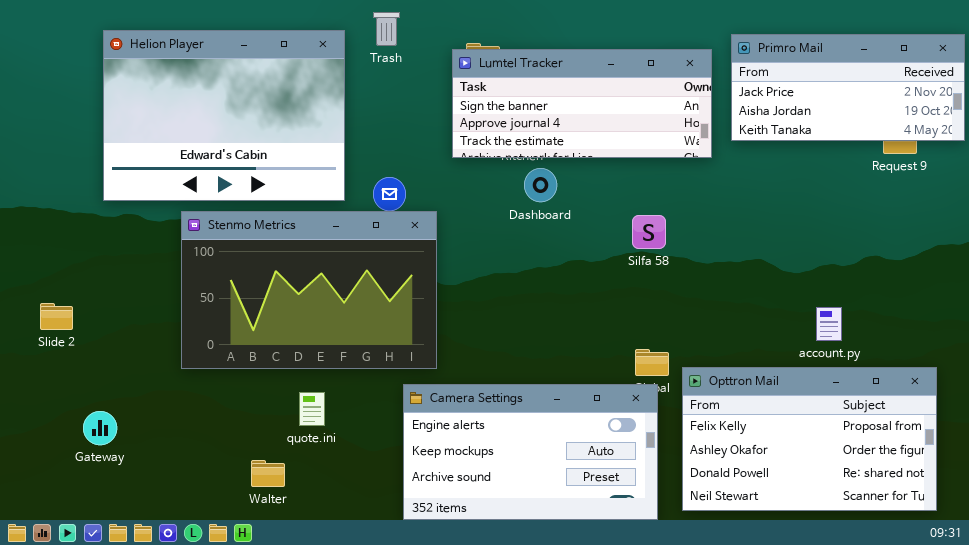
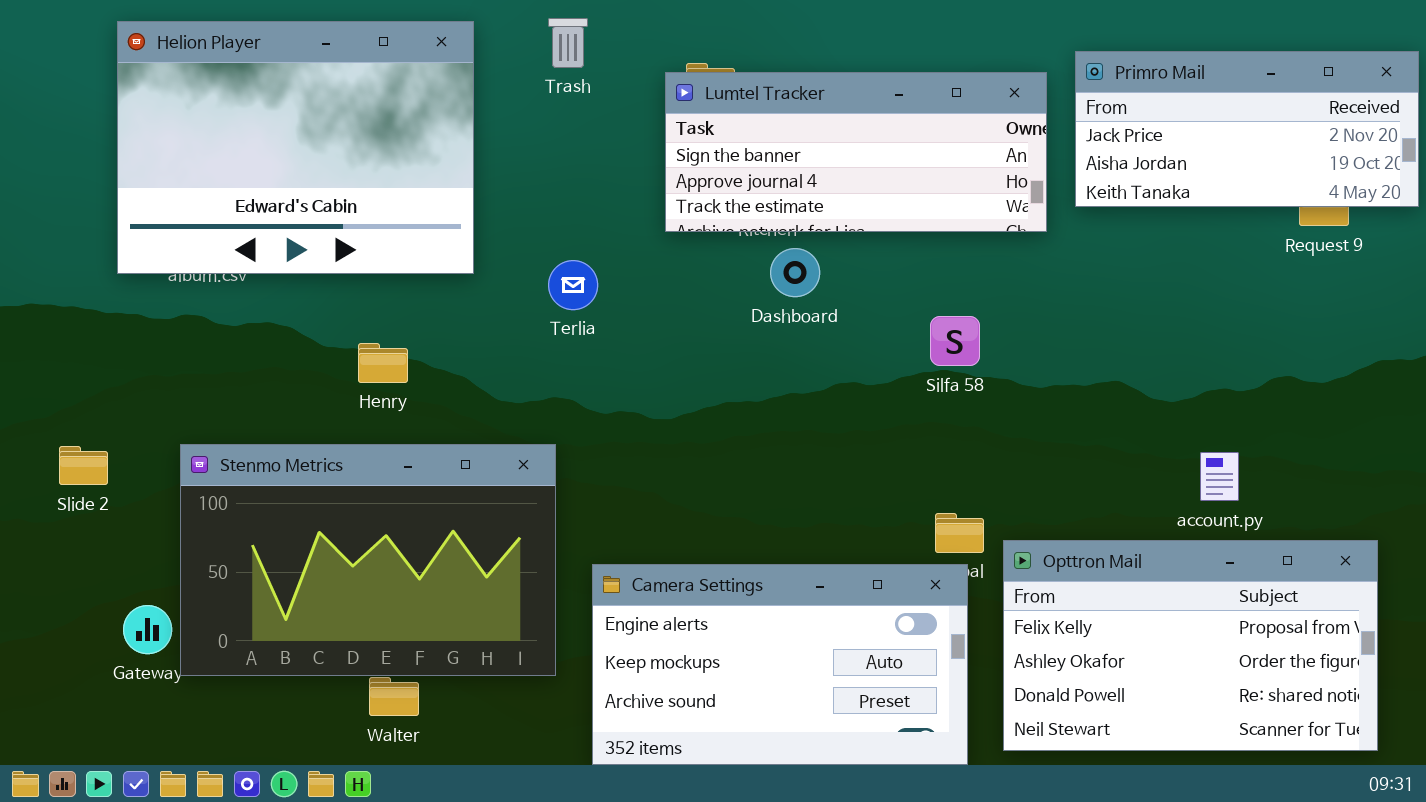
Helion Player: [103,30,345,201] -> [117,21,474,274], moved
Stenmo Metrics: [181,211,437,369] -> [180,444,556,676], moved

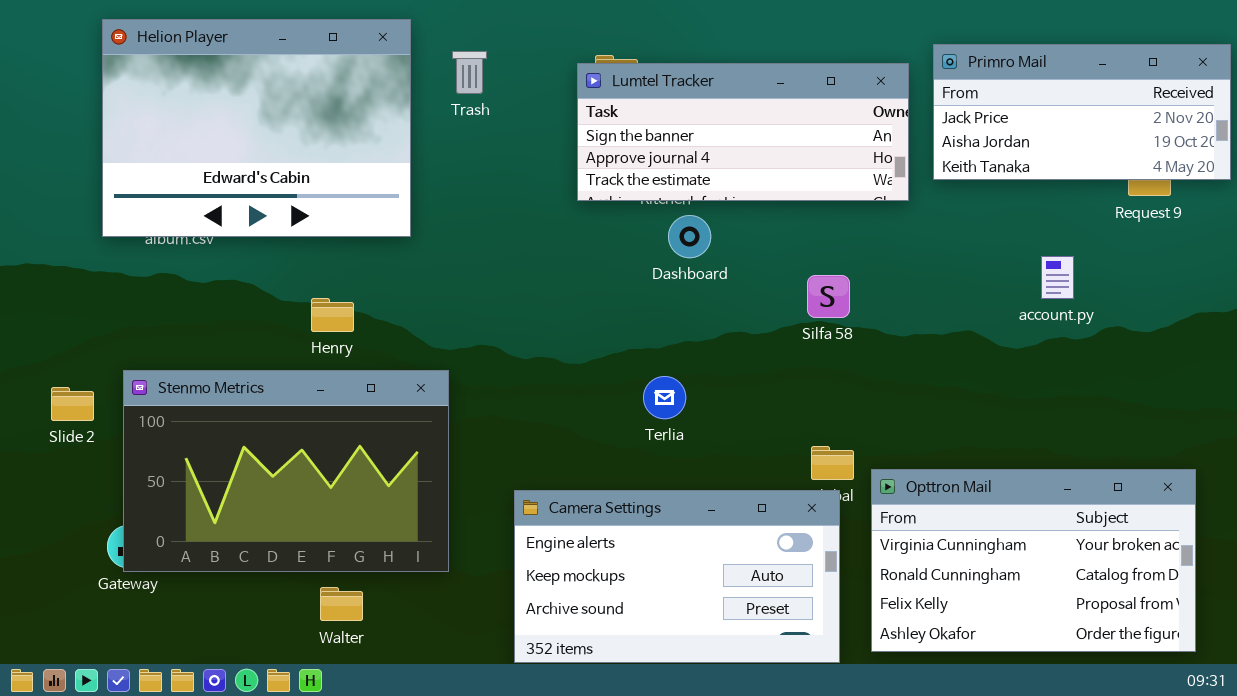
Trash: [548,18,588,68] -> [452,51,487,94], moved
Terlia: [548,260,598,310] -> [643,376,686,419], moved
Stenmo Metrics: [180,444,556,676] -> [123,370,449,572], moved
account.py: [1200,452,1239,501] -> [1041,256,1074,299], moved
Opttron Mail: [1003,540,1378,751] -> [871,469,1196,652], scrolled up 2 rows

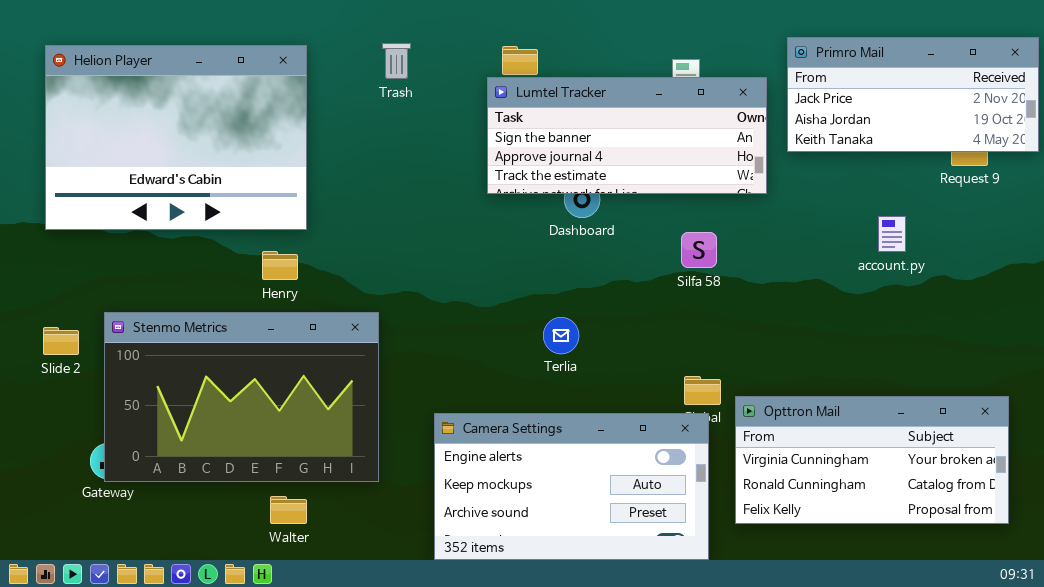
Helion Player: [102,19,411,237] -> [45,45,307,230], moved
Lumtel Tracker: [577,63,909,201] -> [487,77,767,194], moved
Opttron Mail: [871,469,1196,652] -> [735,396,1009,524], resized

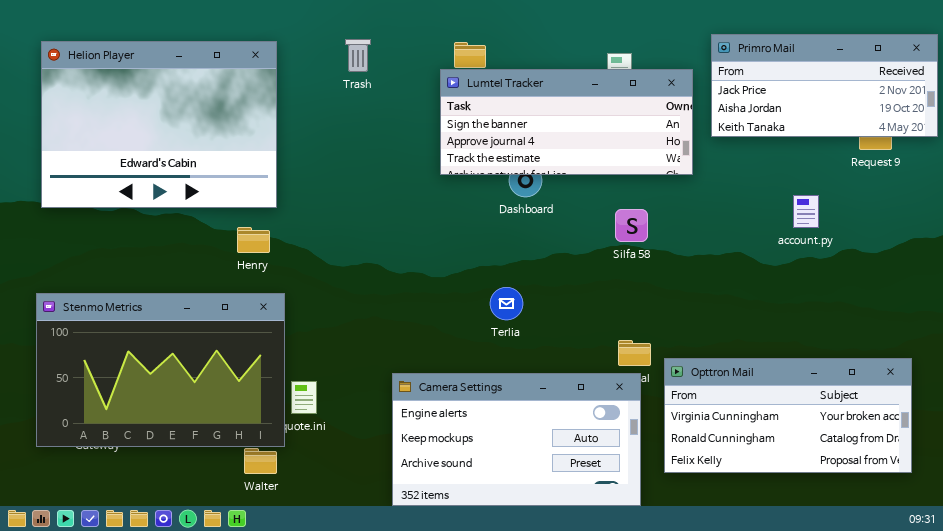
Stenmo Metrics: [104,312,379,482] -> [36,293,285,447], moved

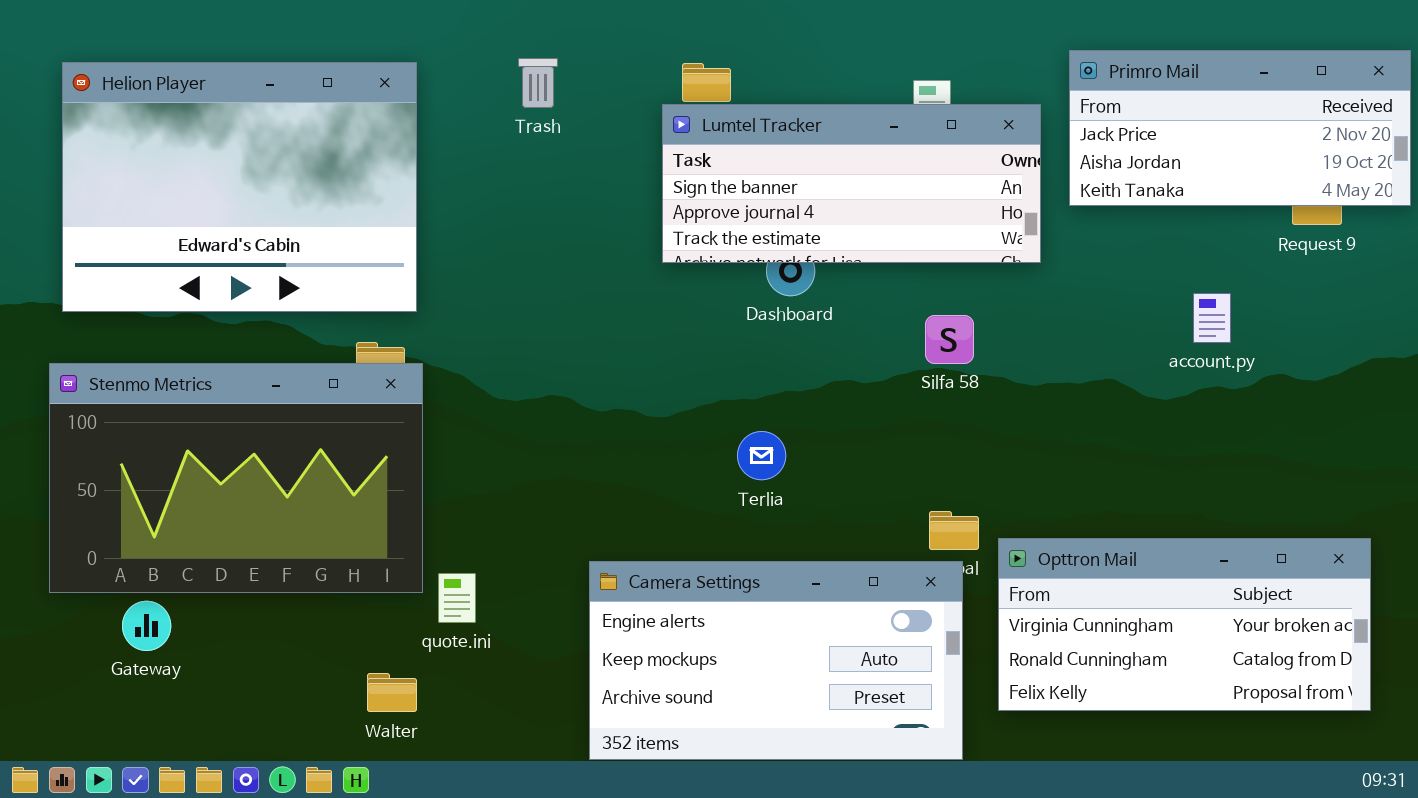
Stenmo Metrics: [36,293,285,447] -> [49,363,423,593], moved

